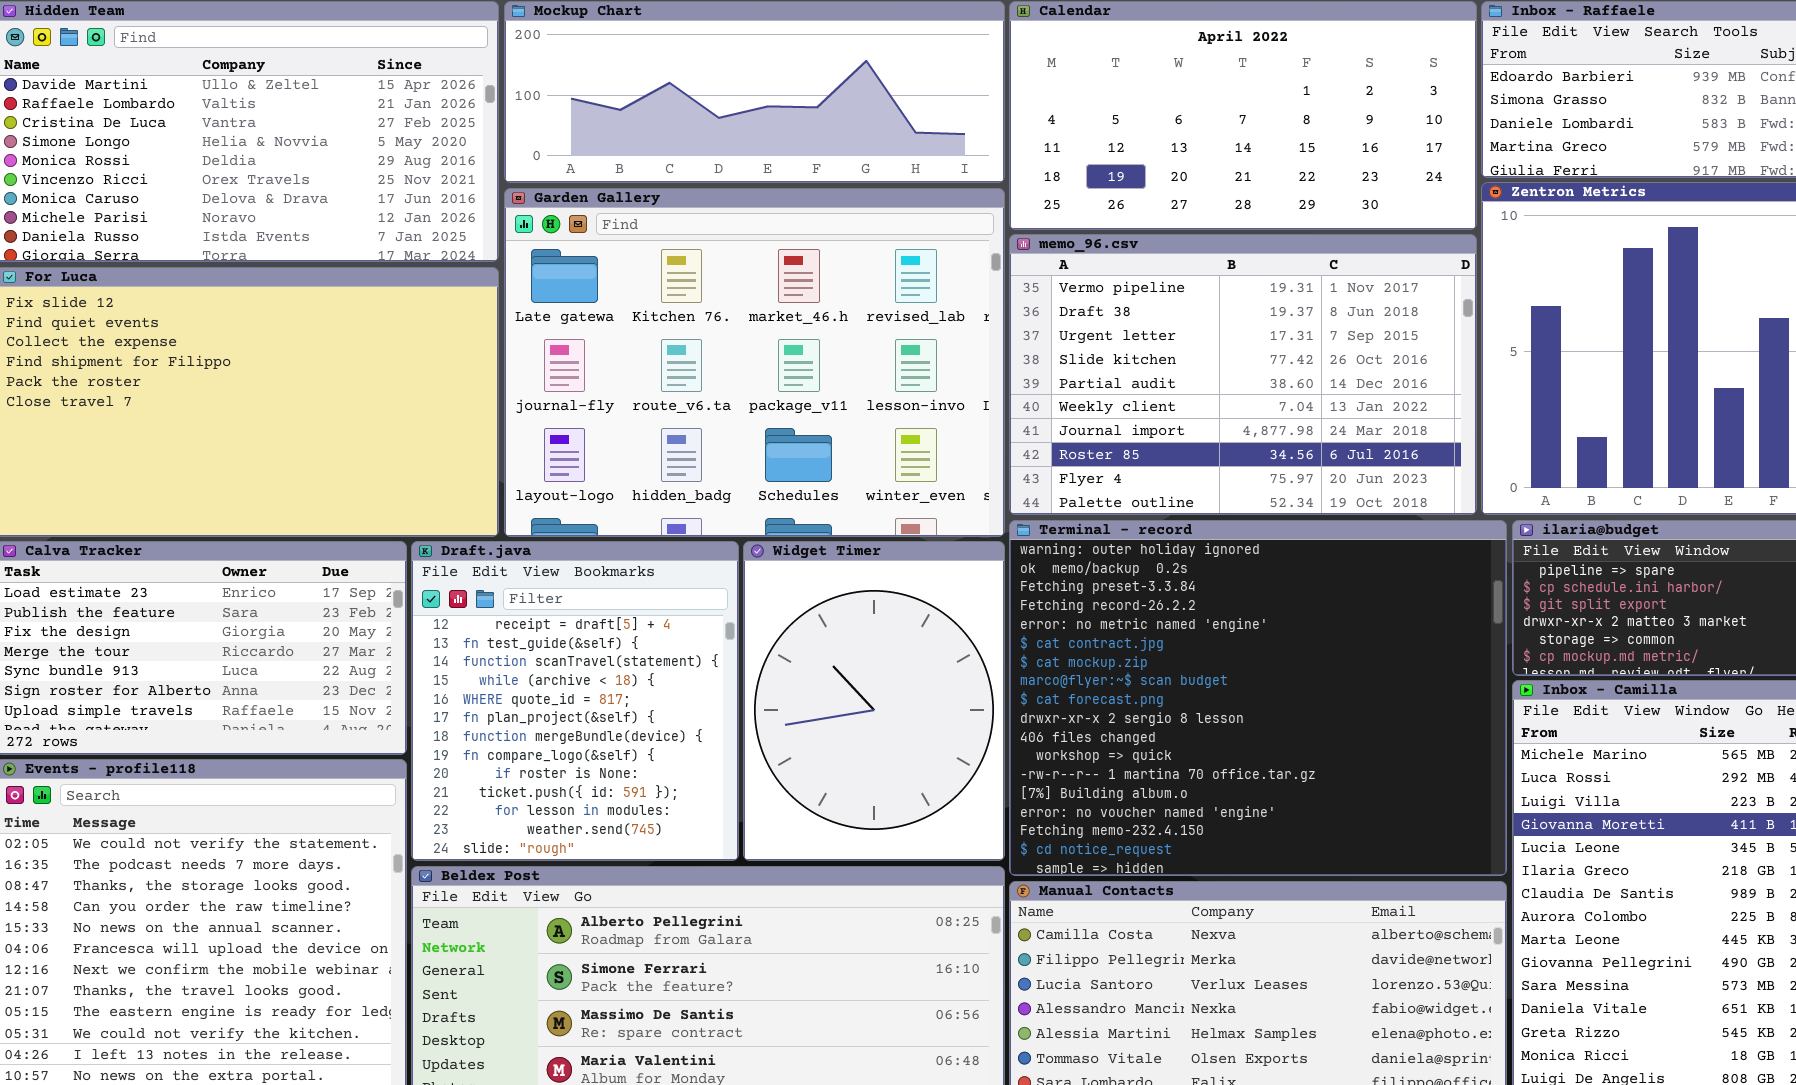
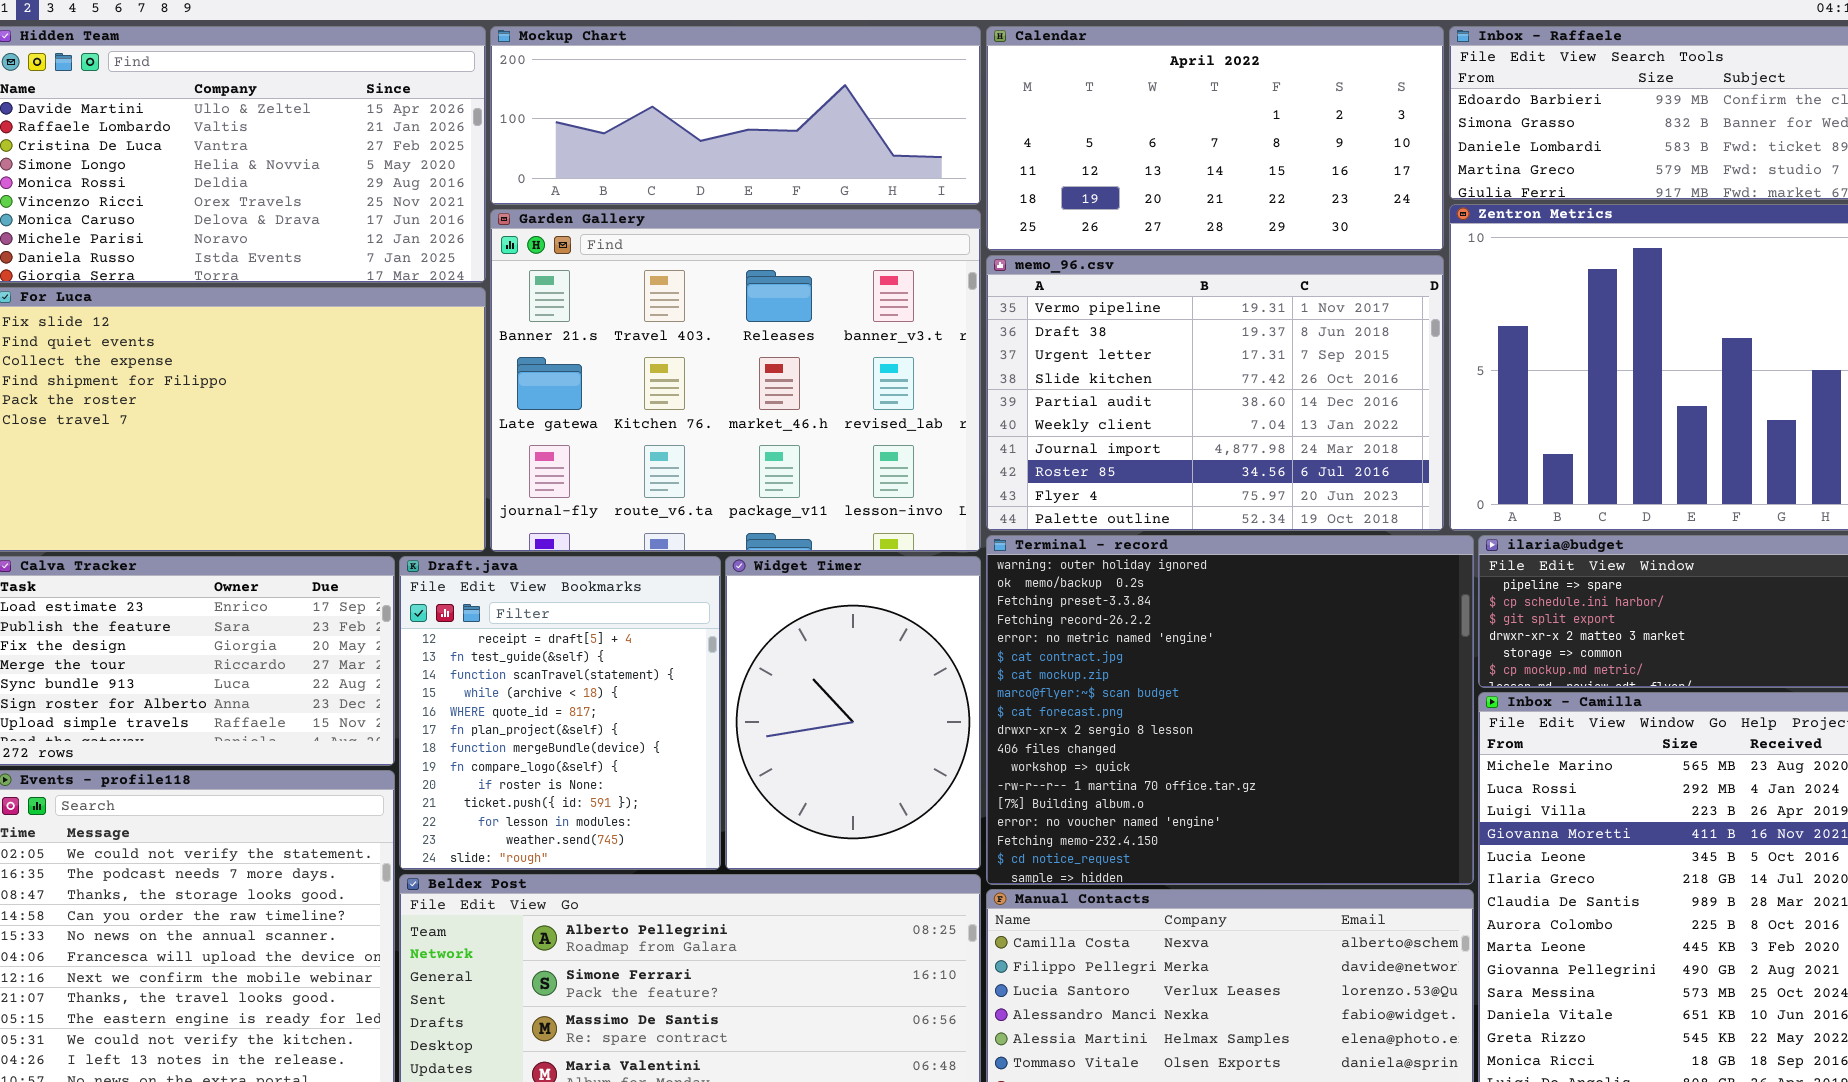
Garden Gallery: [504,188,1005,537] -> [490,209,981,552], scrolled up 1 row

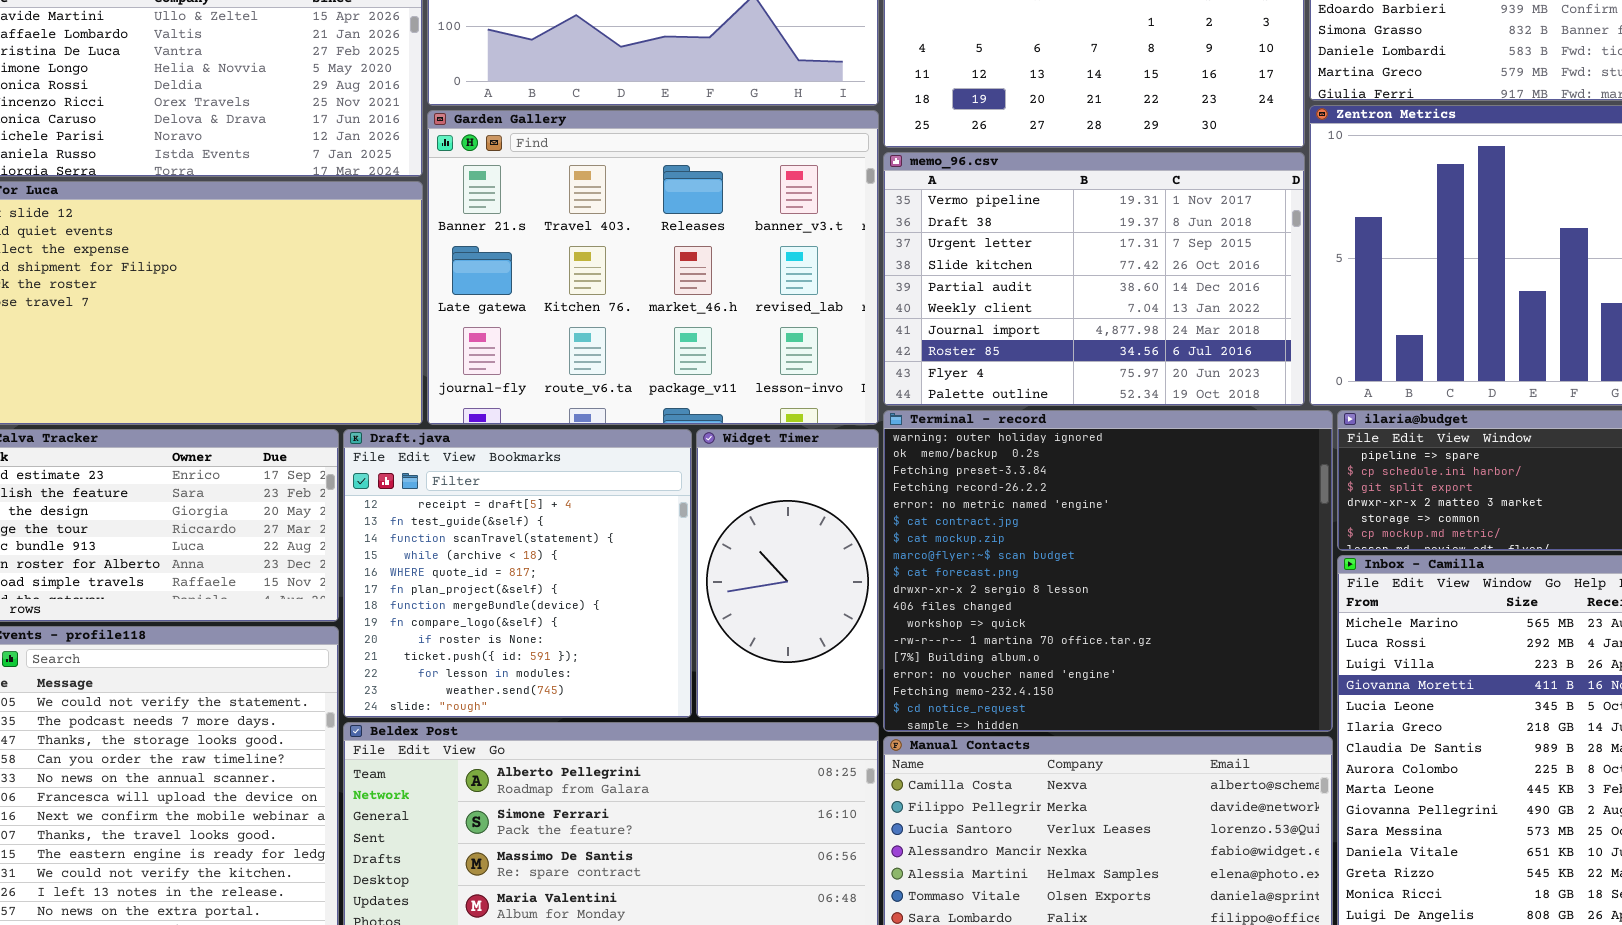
Draft.java: [399,556,721,870] -> [343,429,692,718], resized
Widget Timer: [725,556,981,870] -> [696,429,879,718], resized

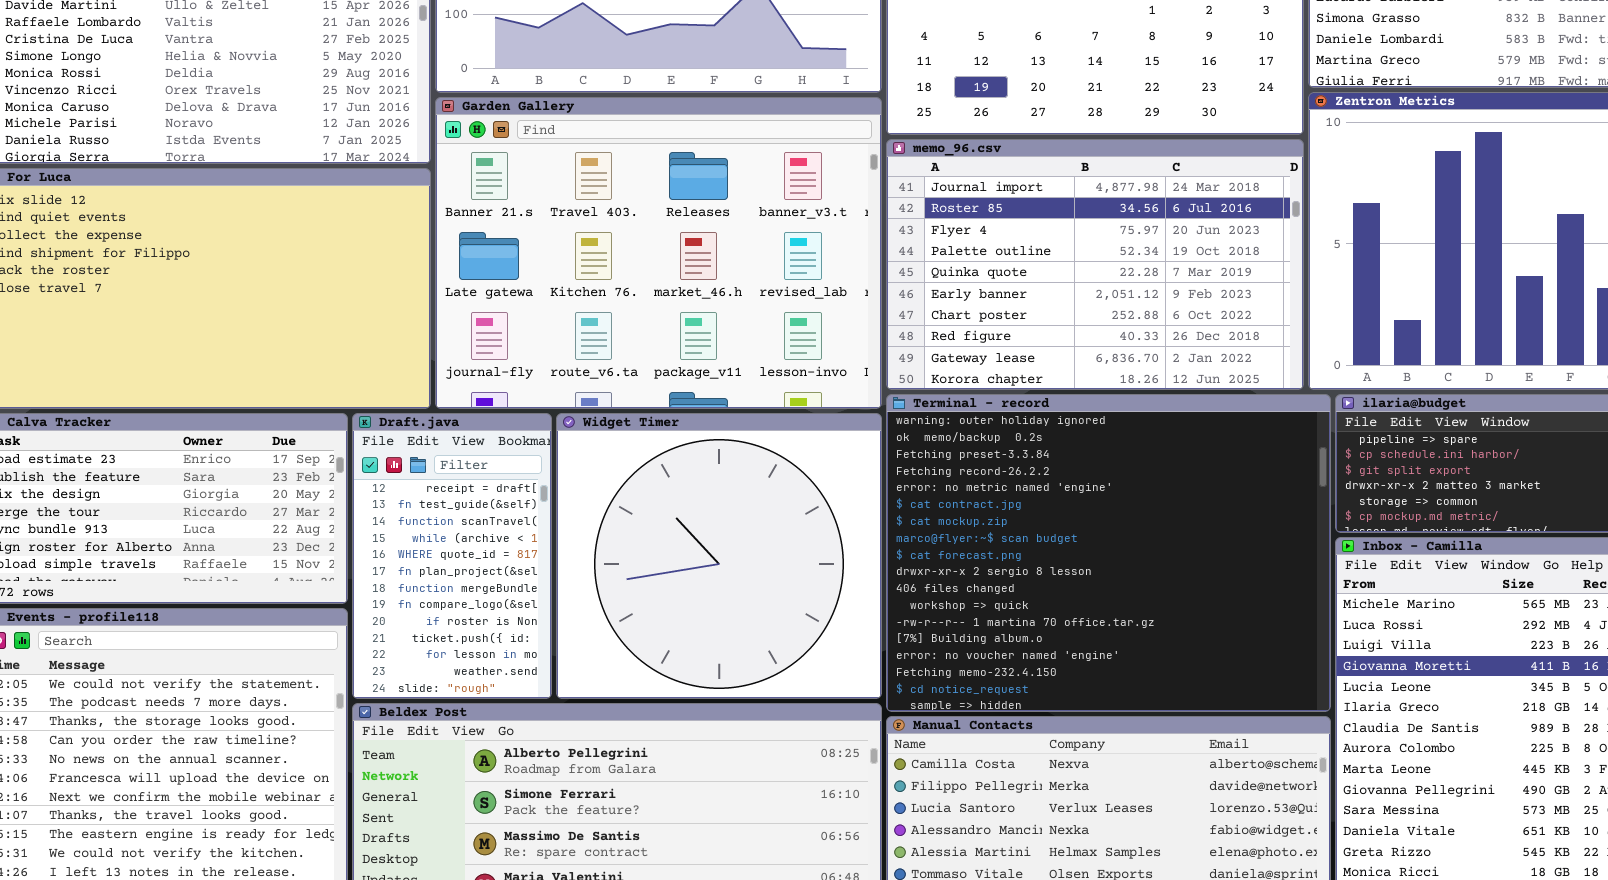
memo_96.csv: [883,152,1305,406] -> [886,139,1304,390], scrolled down 6 rows
Draft.java: [343,429,692,718] -> [352,413,552,699], resized
Widget Timer: [696,429,879,718] -> [556,413,882,699], resized

